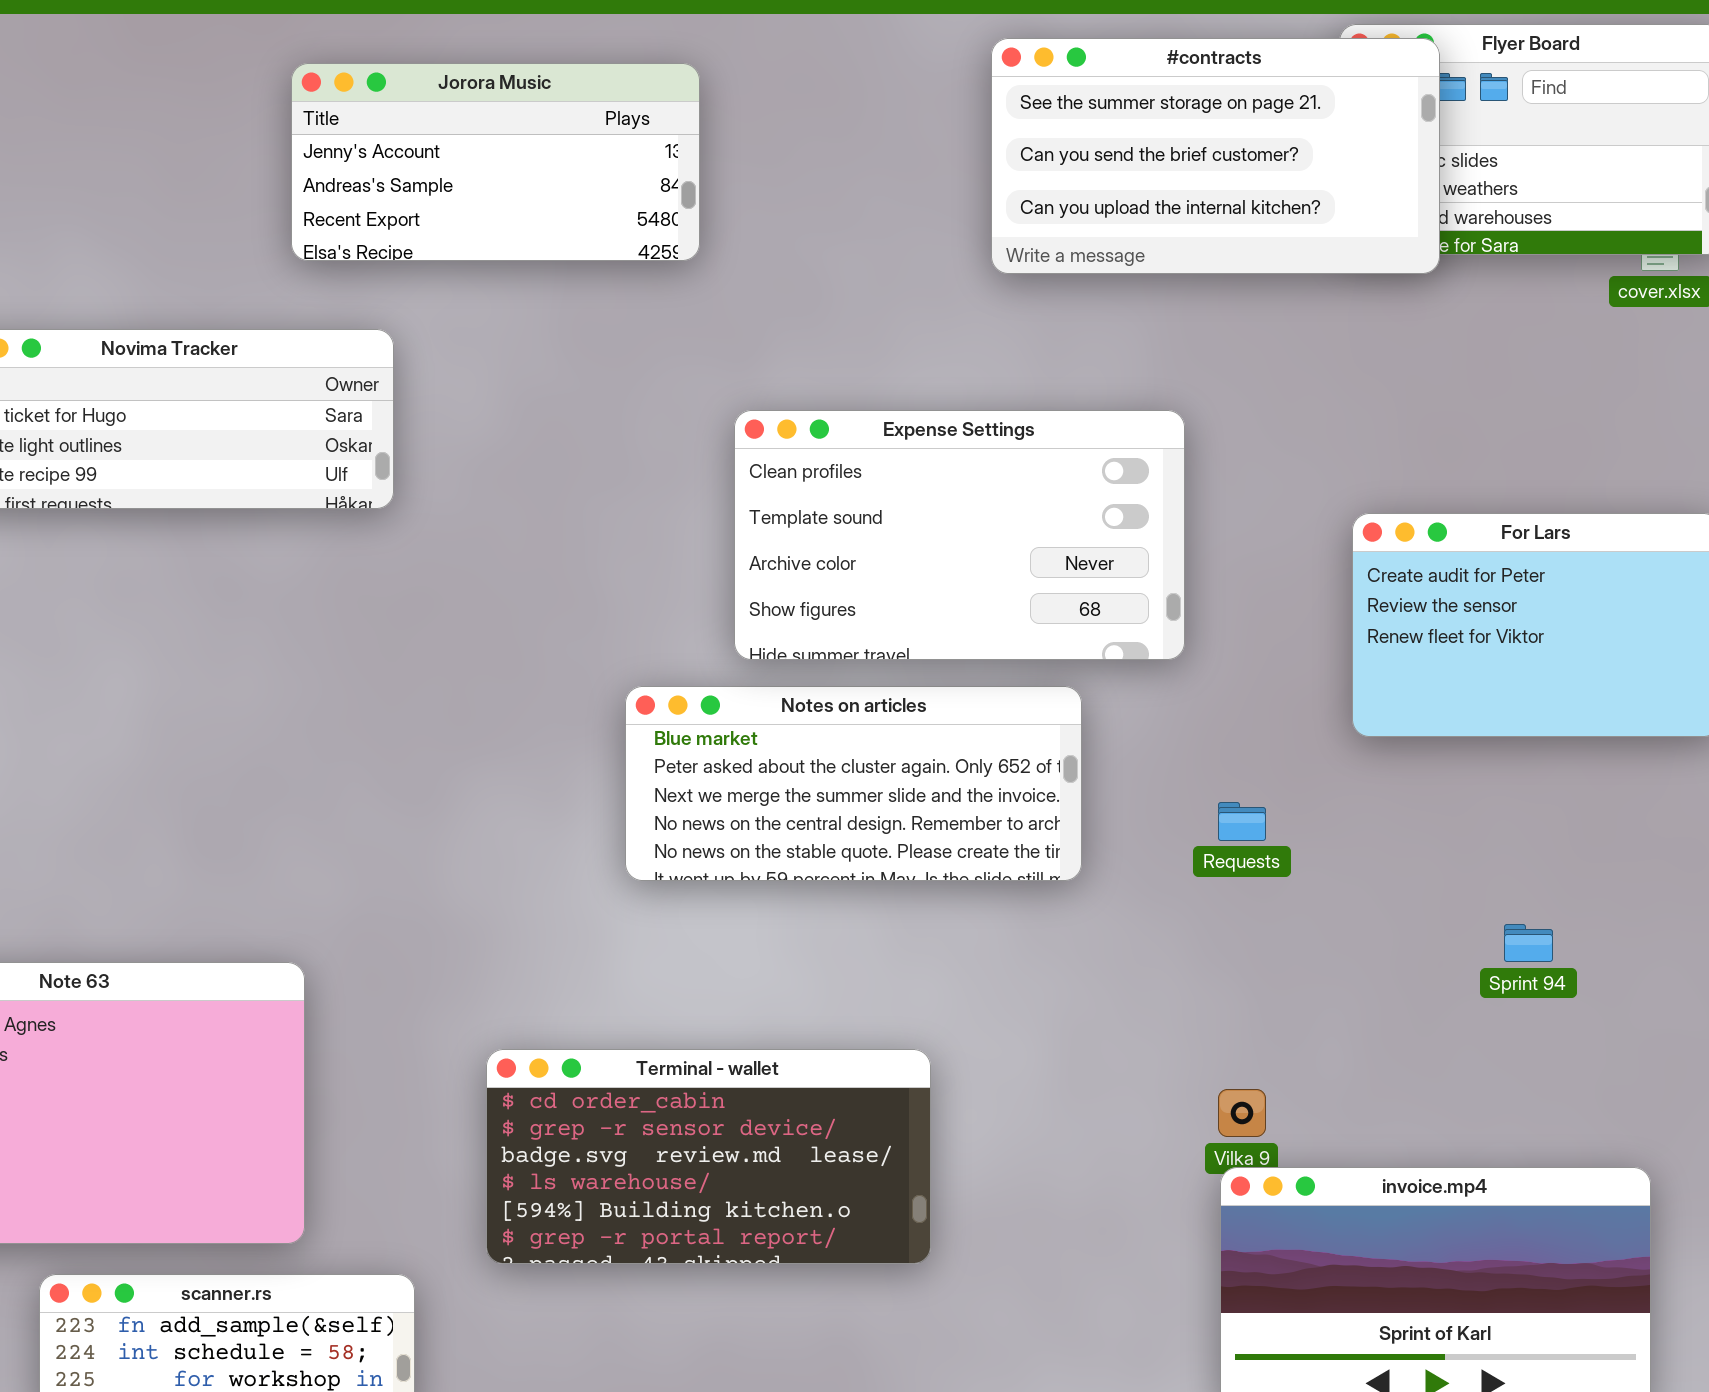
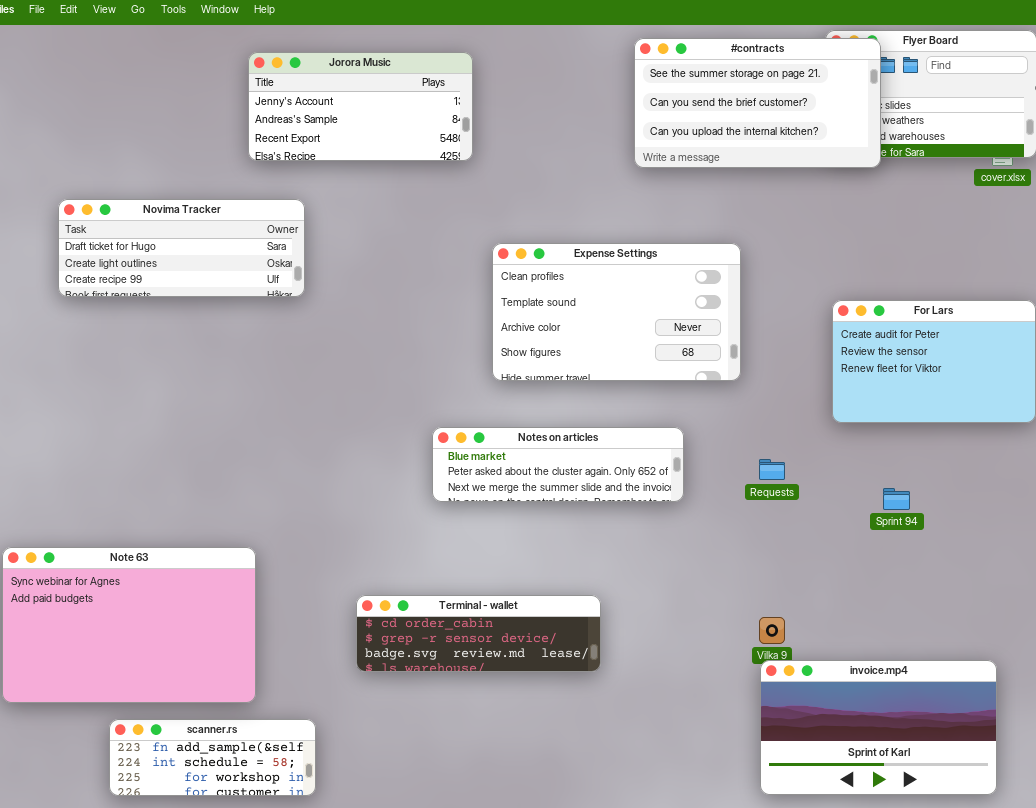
Notes on articles: [625,686,1082,881] -> [432,427,684,502], resized
Sprint 94: [1504,924,1553,962] -> [883,488,910,510], moved
Terminal - wallet: [486,1049,931,1264] -> [356,595,601,672], resized

